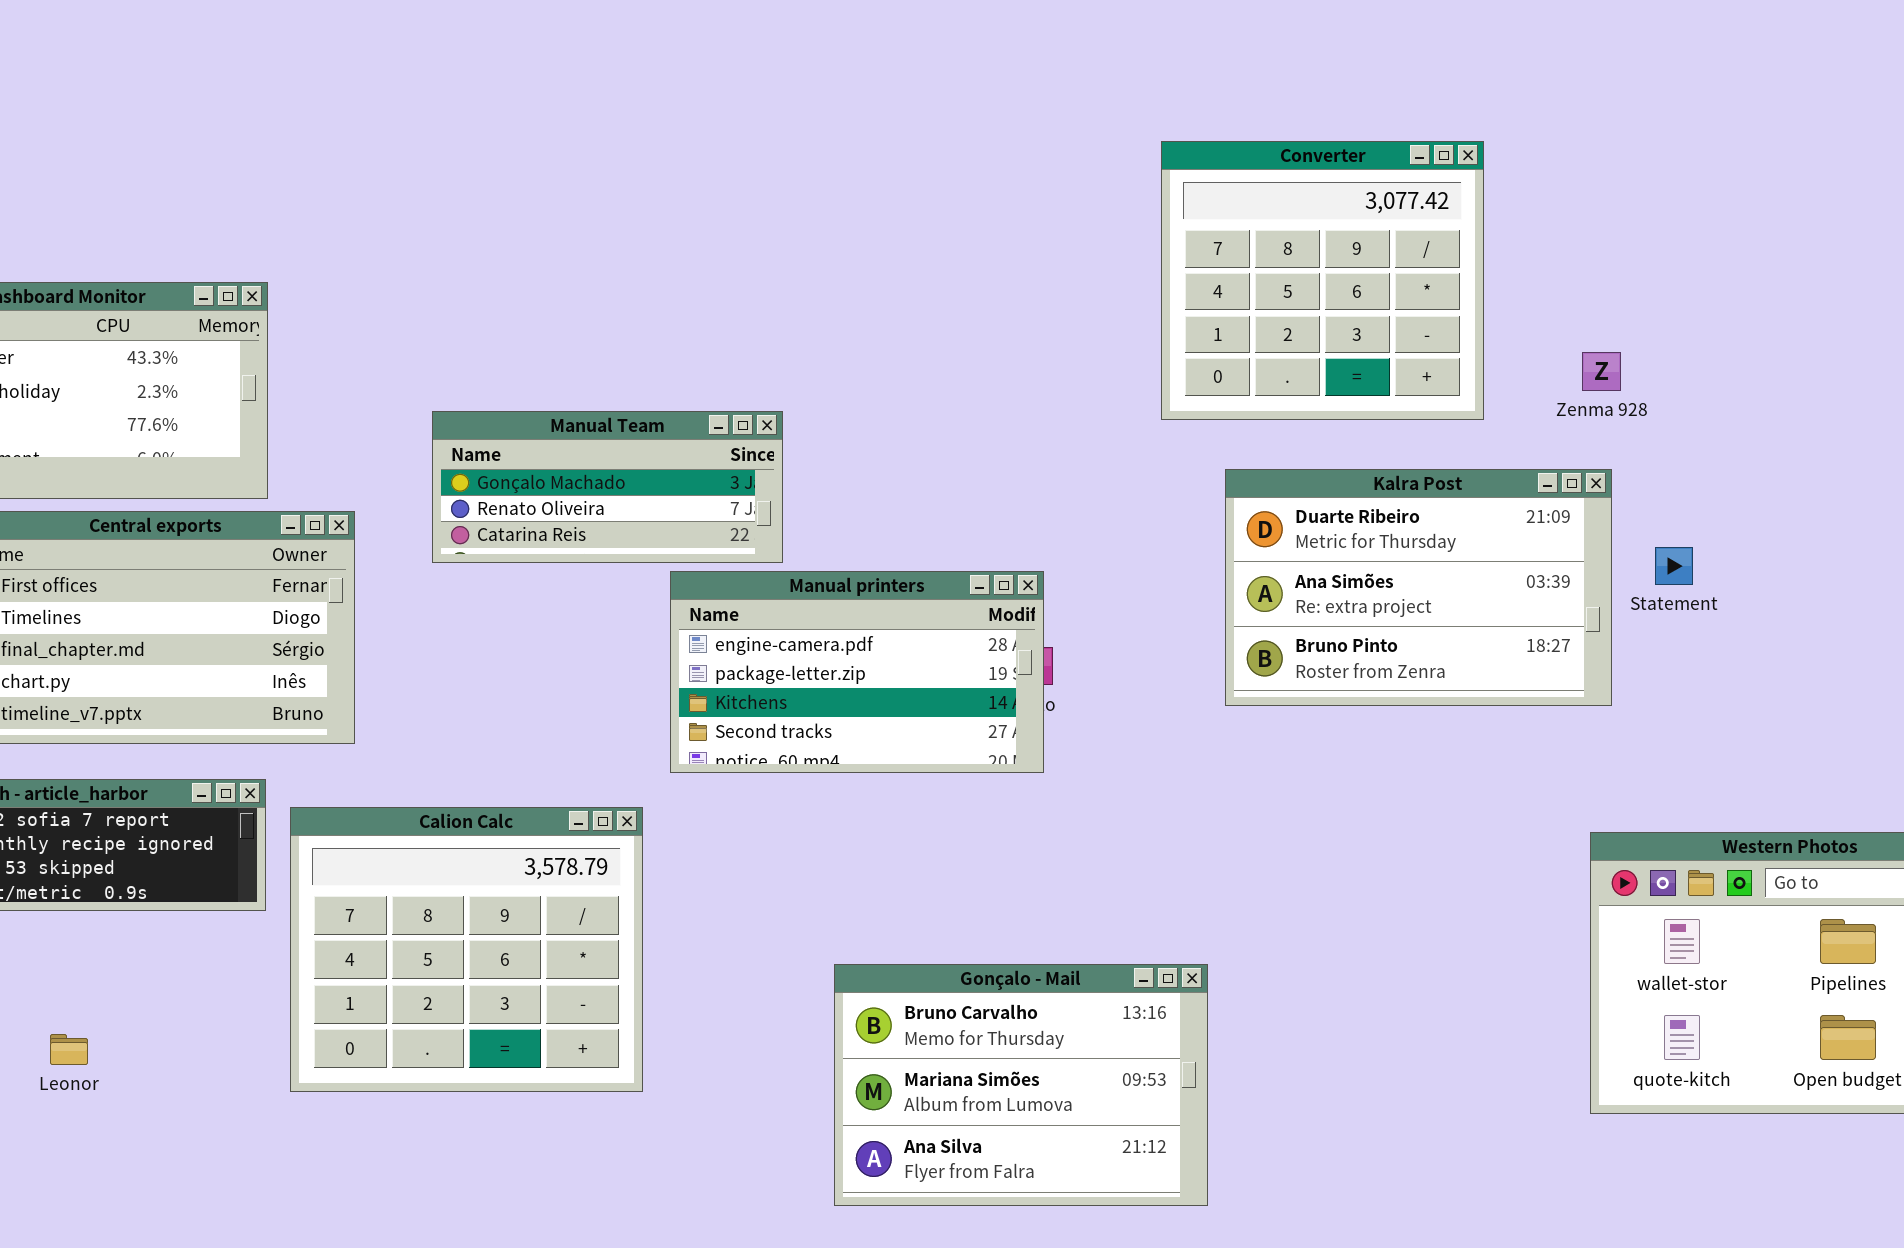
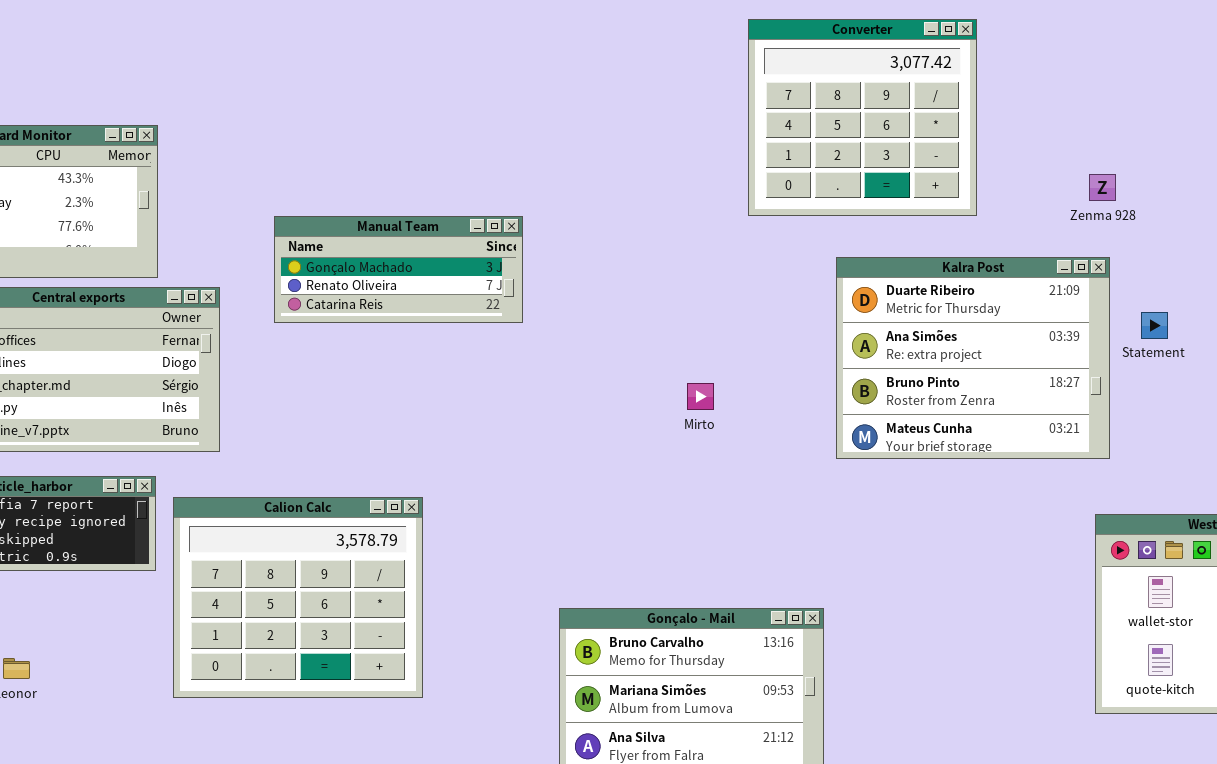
Converter: [1161,141,1484,420] -> [748,19,977,216], moved
Kalra Post: [1225,469,1612,706] -> [836,257,1110,459], resized
Manual printers: [670,571,1044,773] -> none, closed

